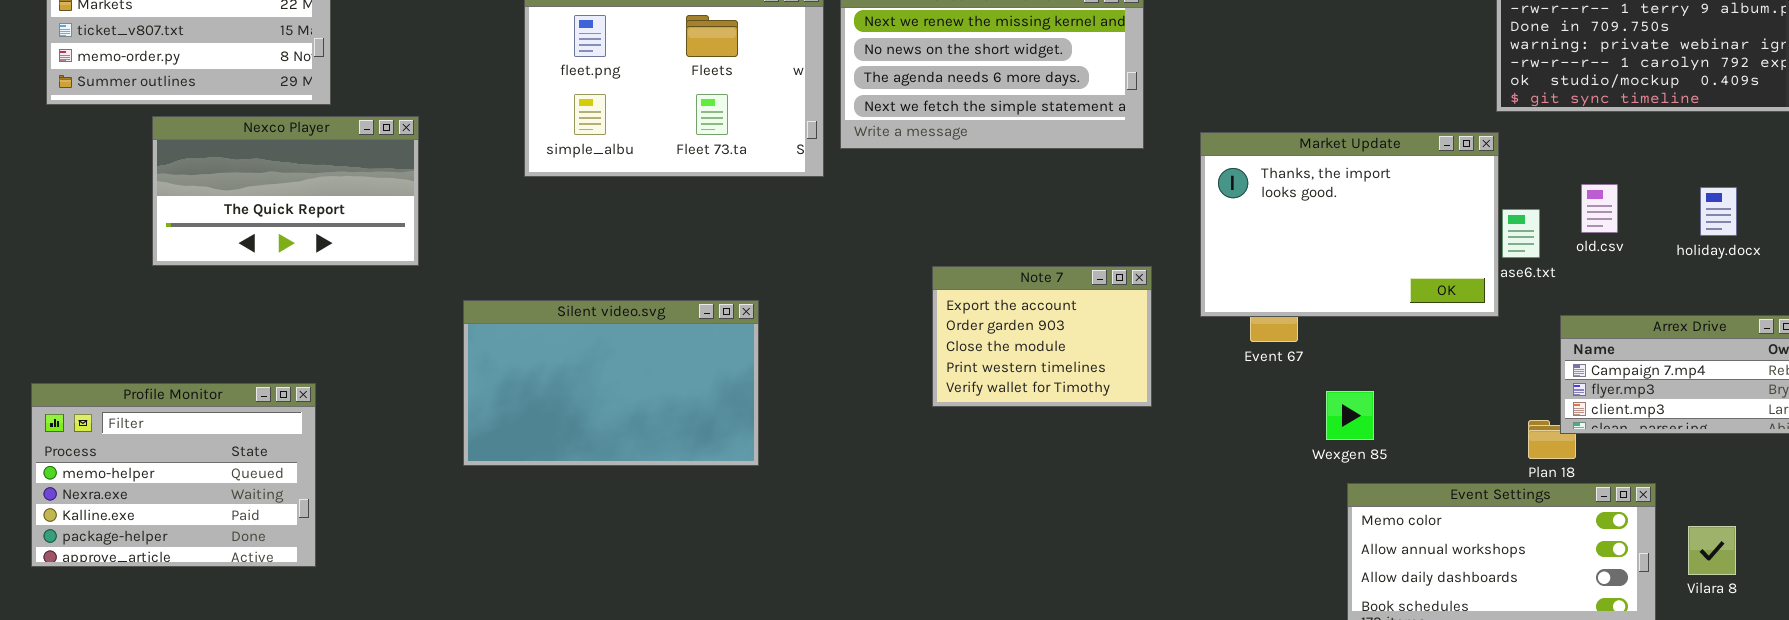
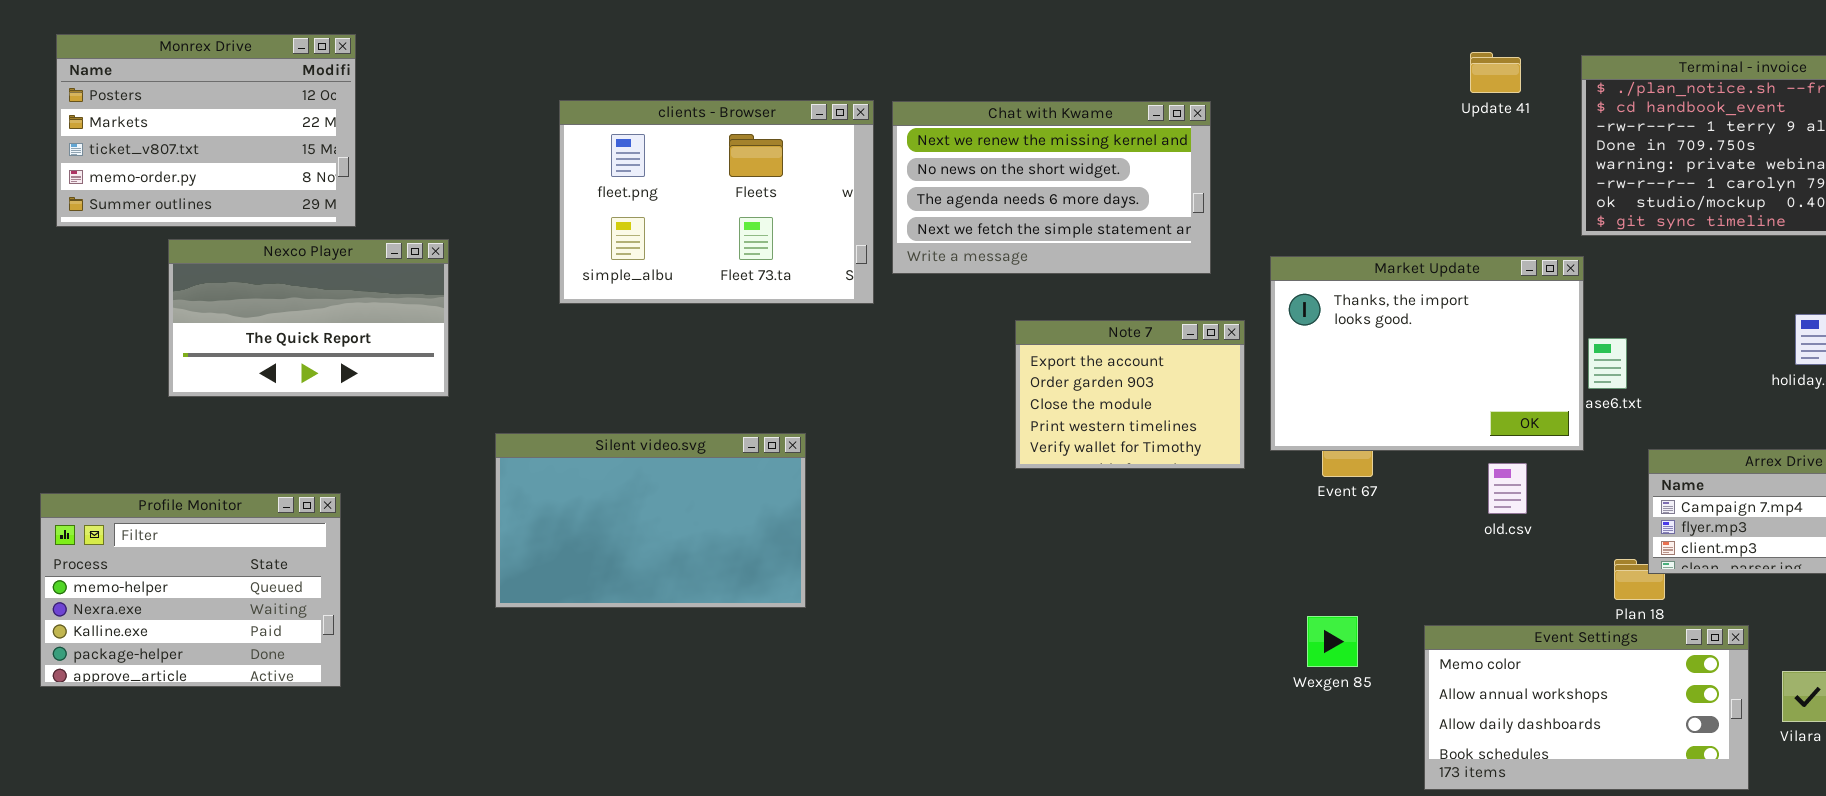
old.csv: [1581,184,1618,233] -> [1488,463,1527,514], moved
Note 7: [932,266,1152,407] -> [1015,320,1245,469], moved
Profile Monitor: [31,383,316,567] -> [40,493,341,687], moved
Wexgen 85: [1326,391,1374,440] -> [1307,616,1358,667], moved

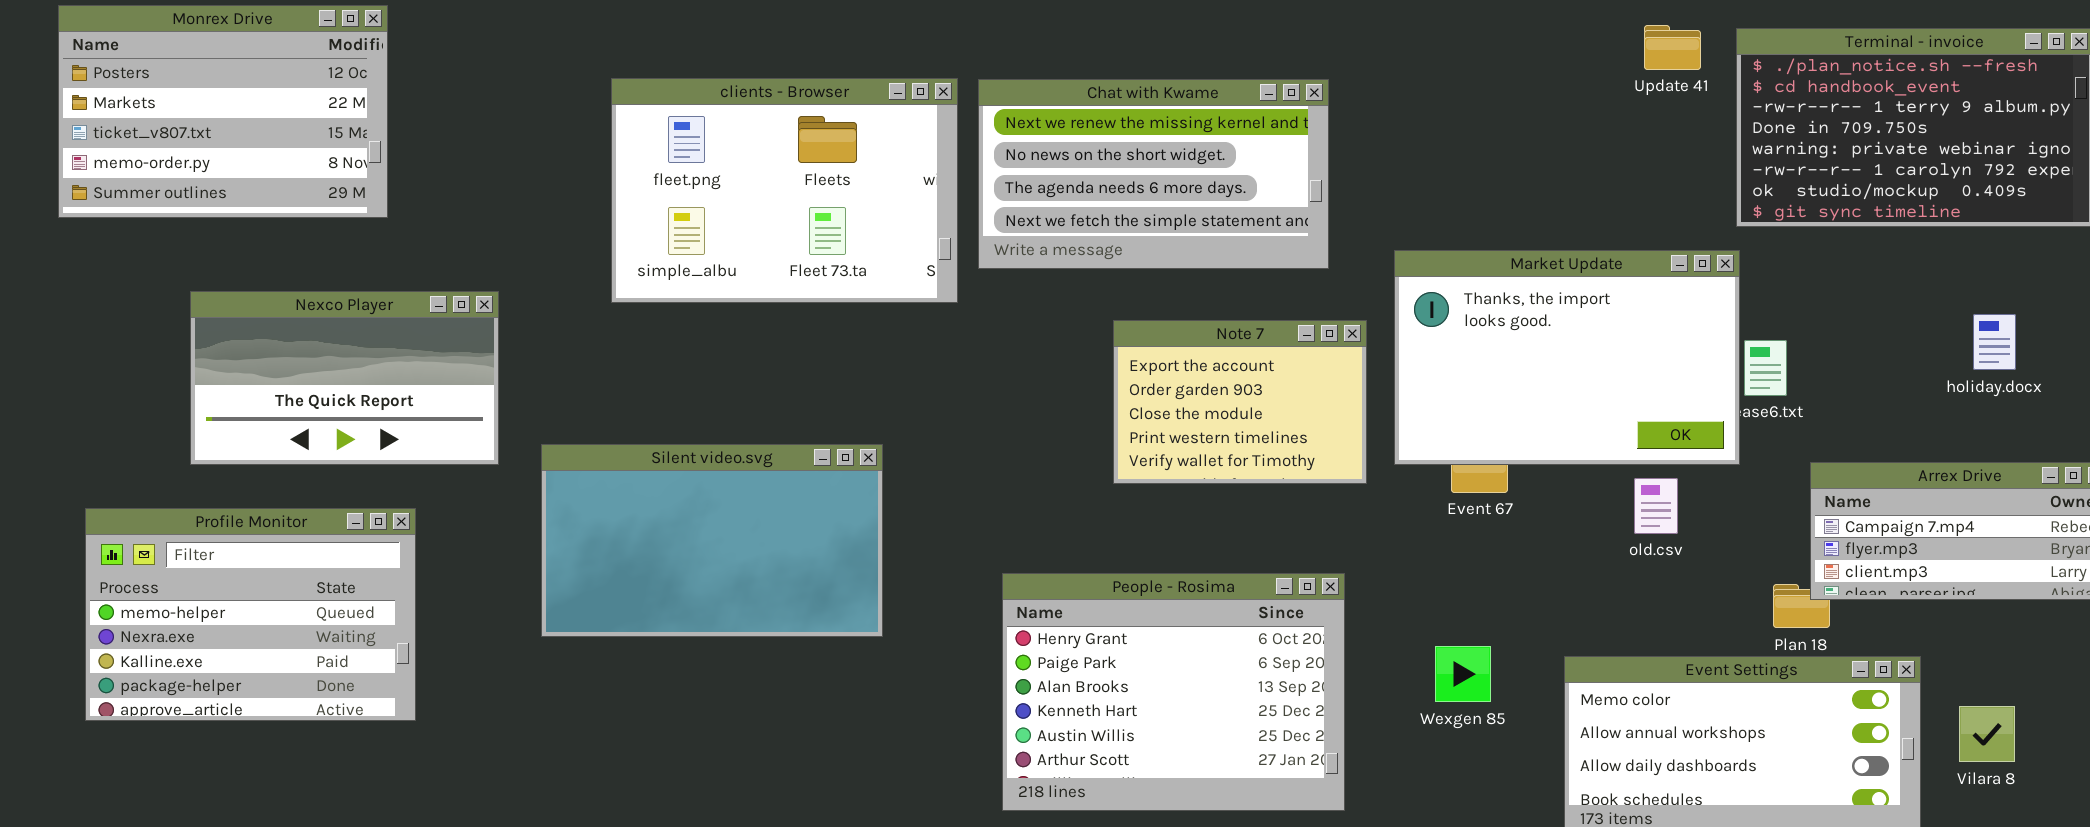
Update 41: [1470,52,1521,93] -> [1644,25,1701,70], moved
Nexco Player: [168,239,449,397] -> [190,291,499,465], moved
Profile Monitor: [40,493,341,687] -> [85,508,416,721], moved
People - Rosima: none -> [1002,573,1345,811], opened

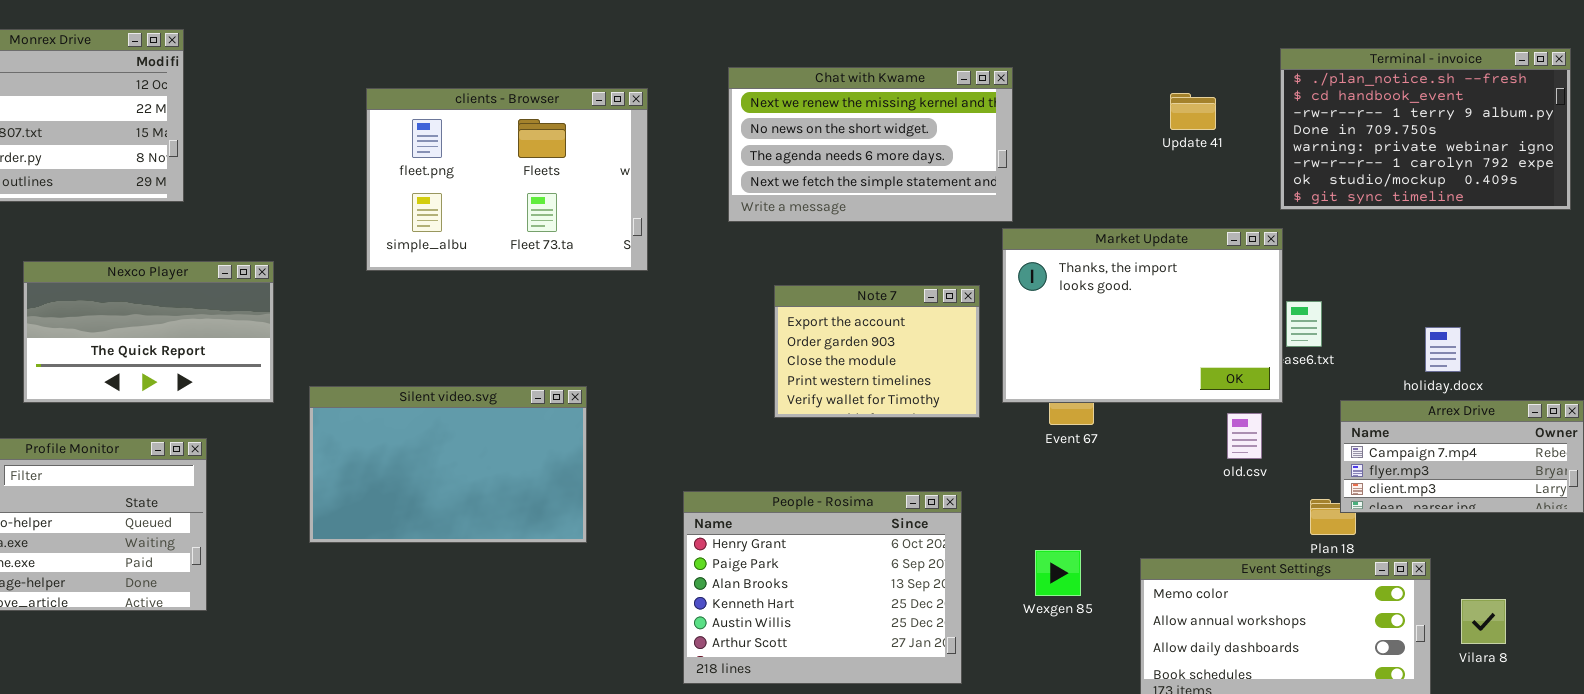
Update 41: [1644,25,1701,70] -> [1170,93,1216,130], moved
Chat with Kwame: [978,79,1329,269] -> [728,67,1013,222], moved
holiday.docx: [1973,314,2016,370] -> [1425,327,1461,372], moved
old.csv: [1634,478,1678,534] -> [1227,413,1262,459], moved

